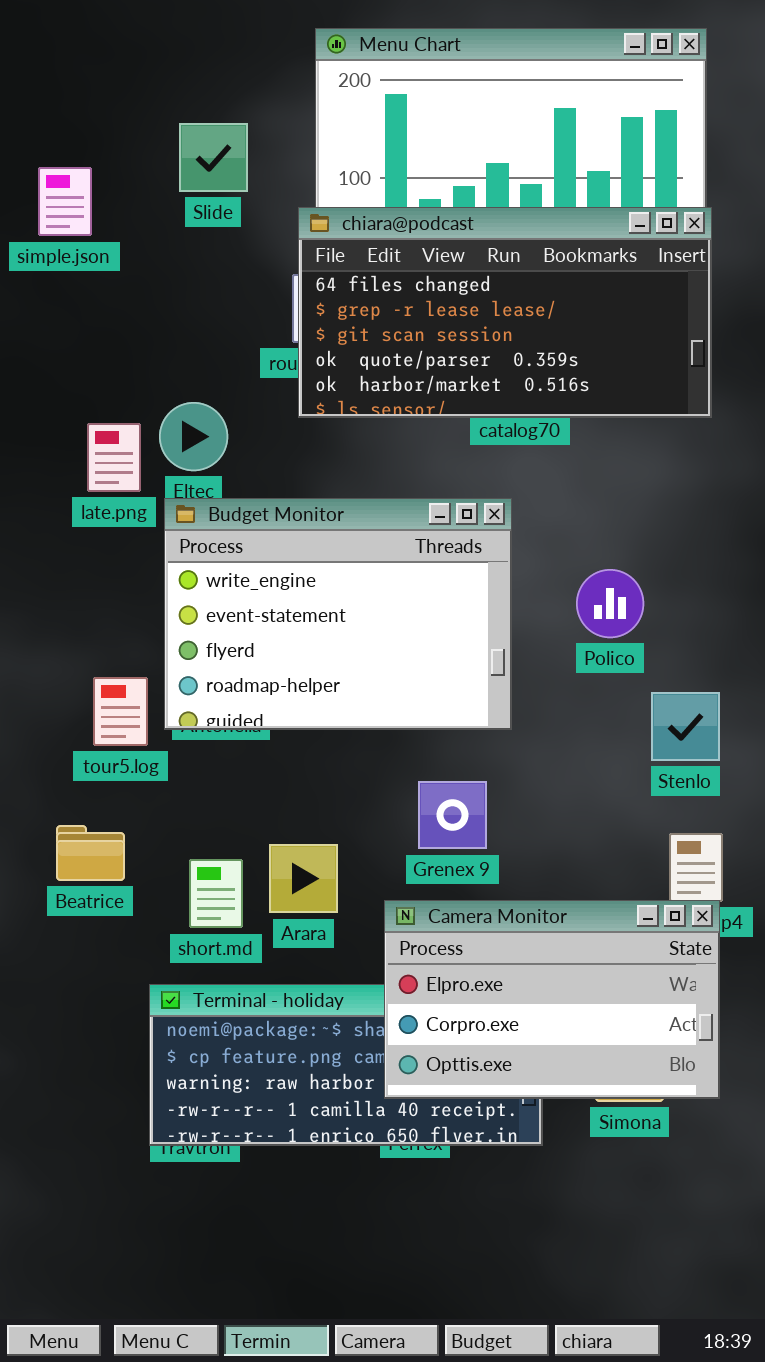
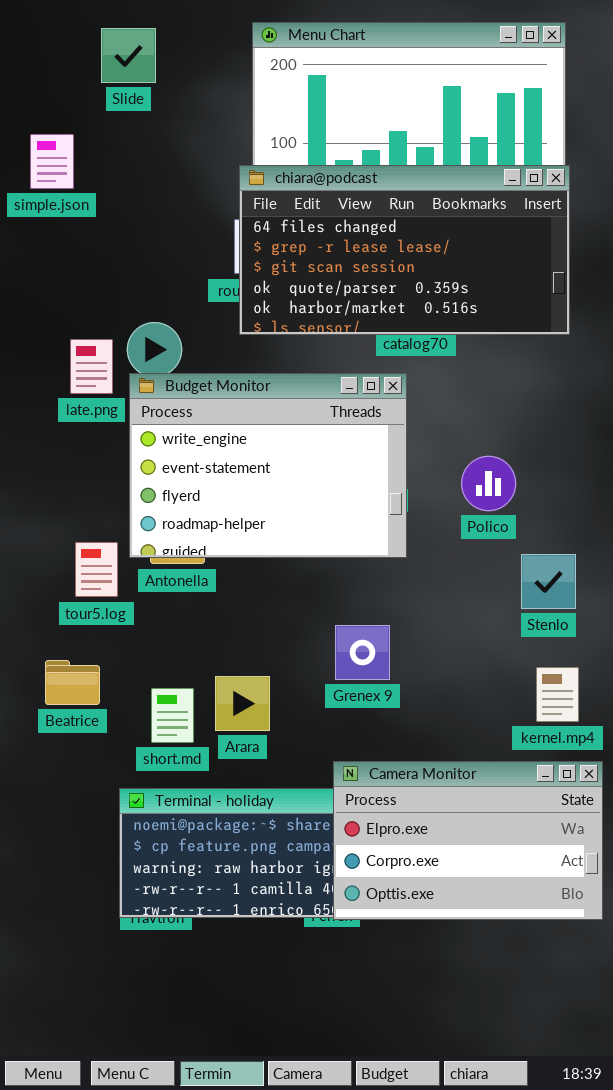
Slide: [179,123,248,192] -> [101,28,156,83], moved
Budget Monitor: [164,498,512,730] -> [129,373,407,558], moved
Camera Monitor: [384,900,720,1099] -> [333,761,603,920], moved

